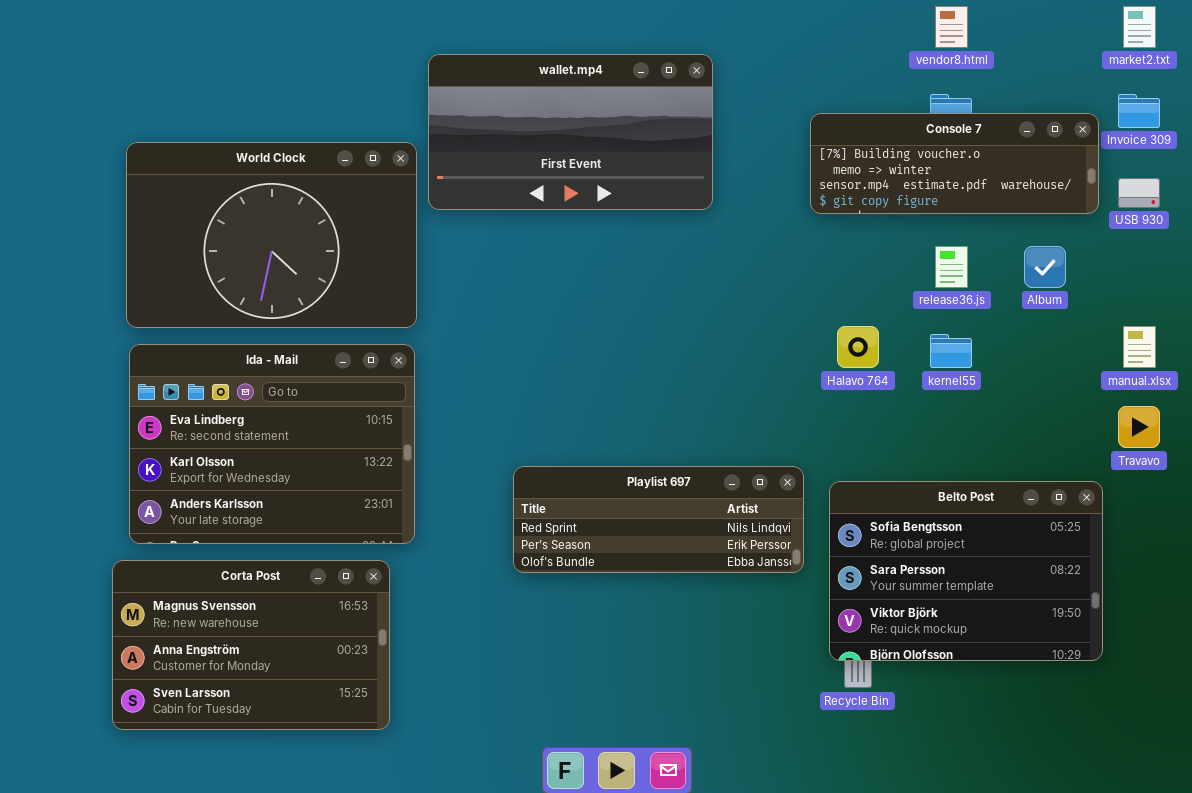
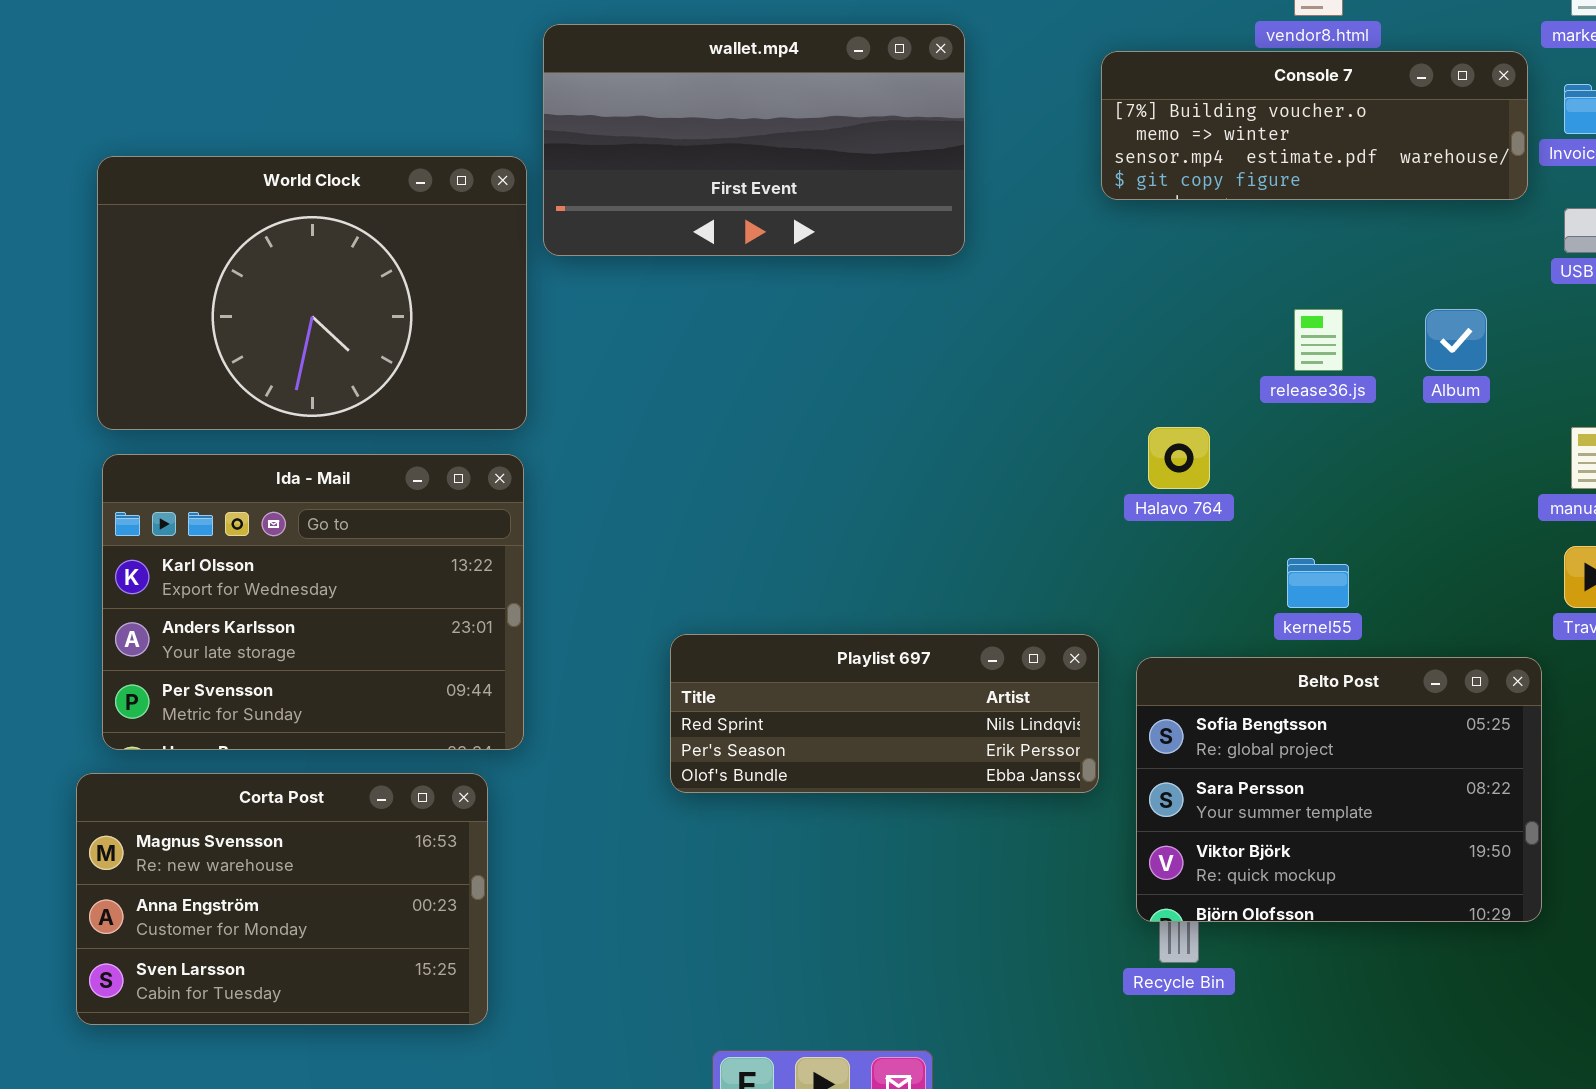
Console 7: [810,113,1099,214] -> [1101,51,1528,200], moved
kernel55: [930,334,972,368] -> [1287,558,1349,608], moved
Ida - Mail: [129,344,415,544] -> [102,454,524,750], scrolled down 1 row

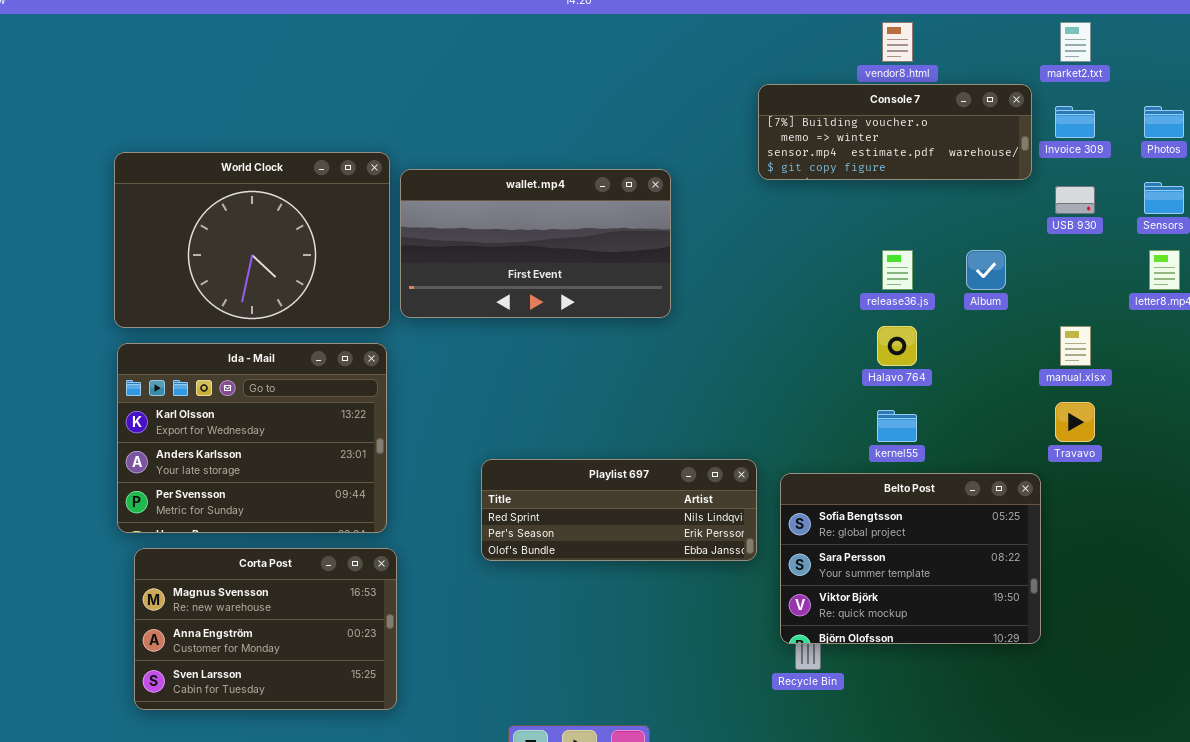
wallet.mp4: [543,24,965,256] -> [400,169,671,318], moved
Halavo 764: [1148,427,1210,489] -> [877,326,917,366], moved
Corta Post: [76,773,488,1025] -> [134,548,397,710], moved

